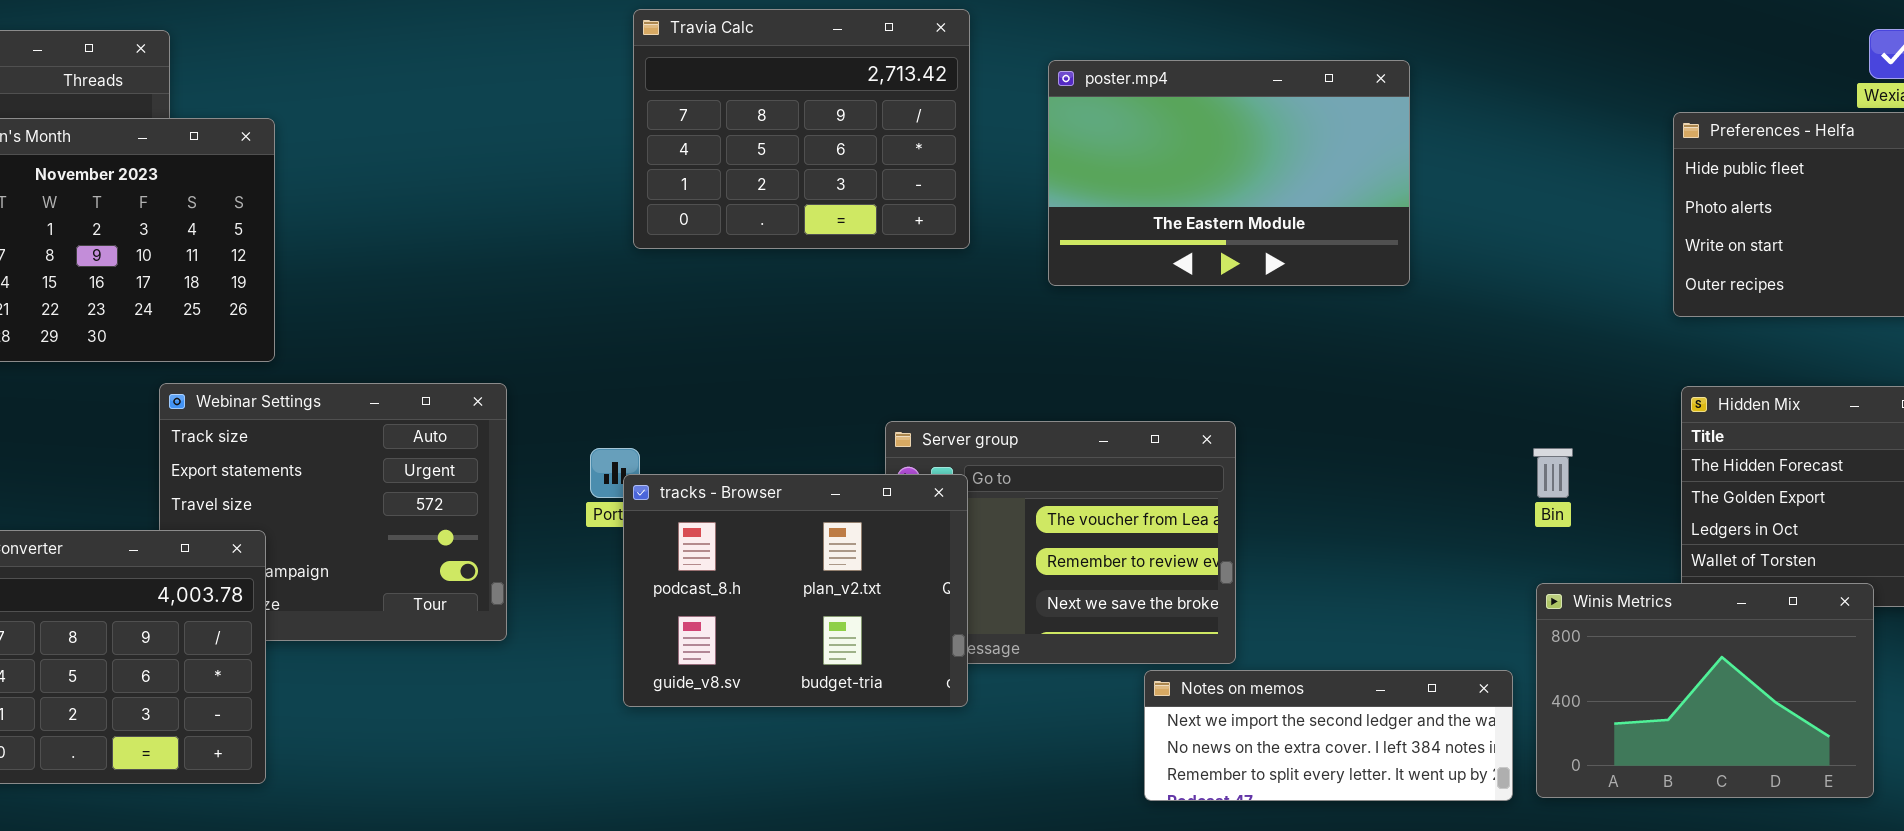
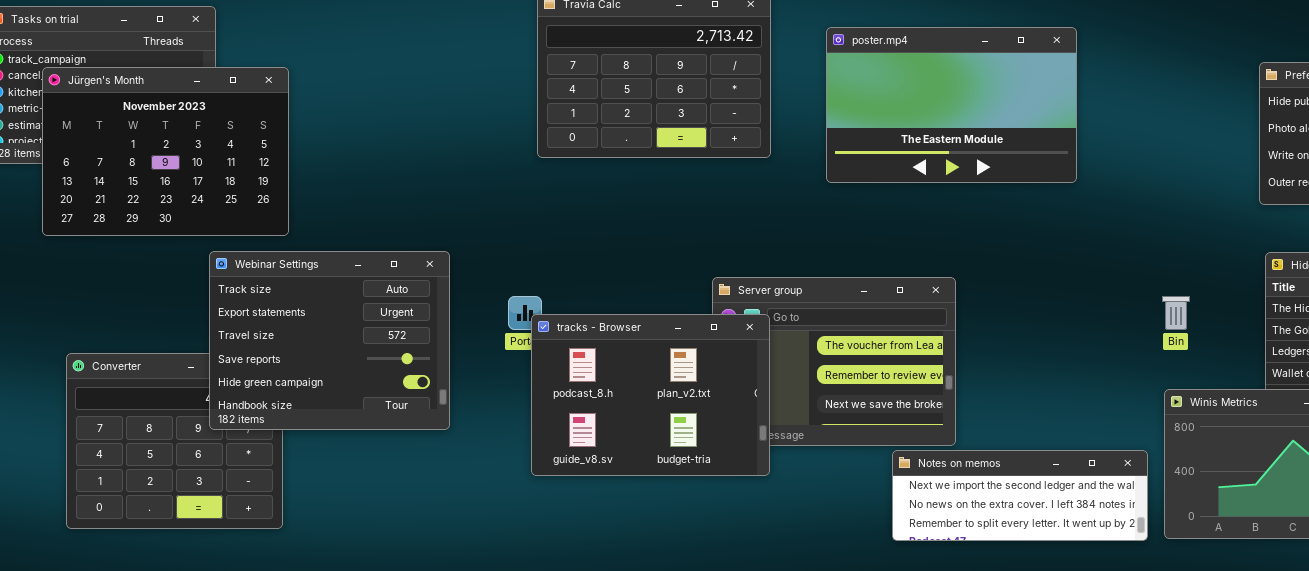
Webinar Settings: [159,383,507,641] -> [209,251,450,430], raised

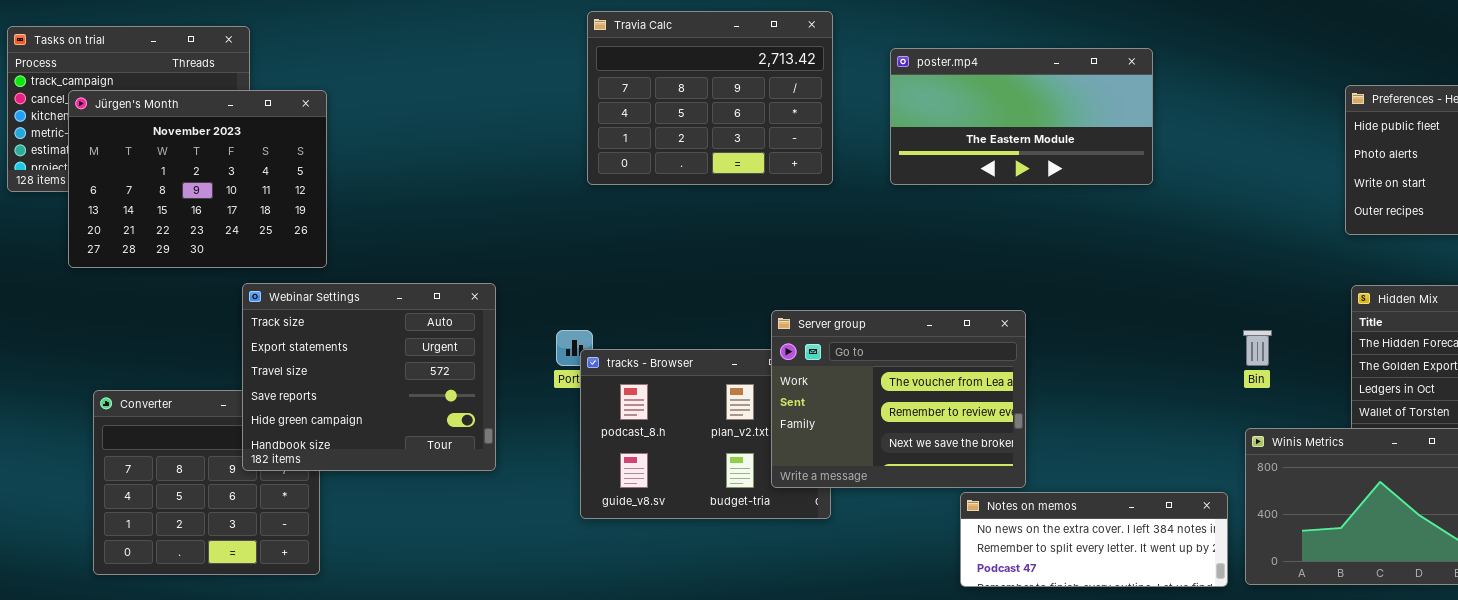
poster.mp4: [826,27,1077,183] -> [890,48,1153,185], resized
Server group: [712,277,956,446] -> [771,310,1026,488], raised
Notes on memos: [892,450,1148,541] -> [960,492,1228,587], scrolled down 1 row

